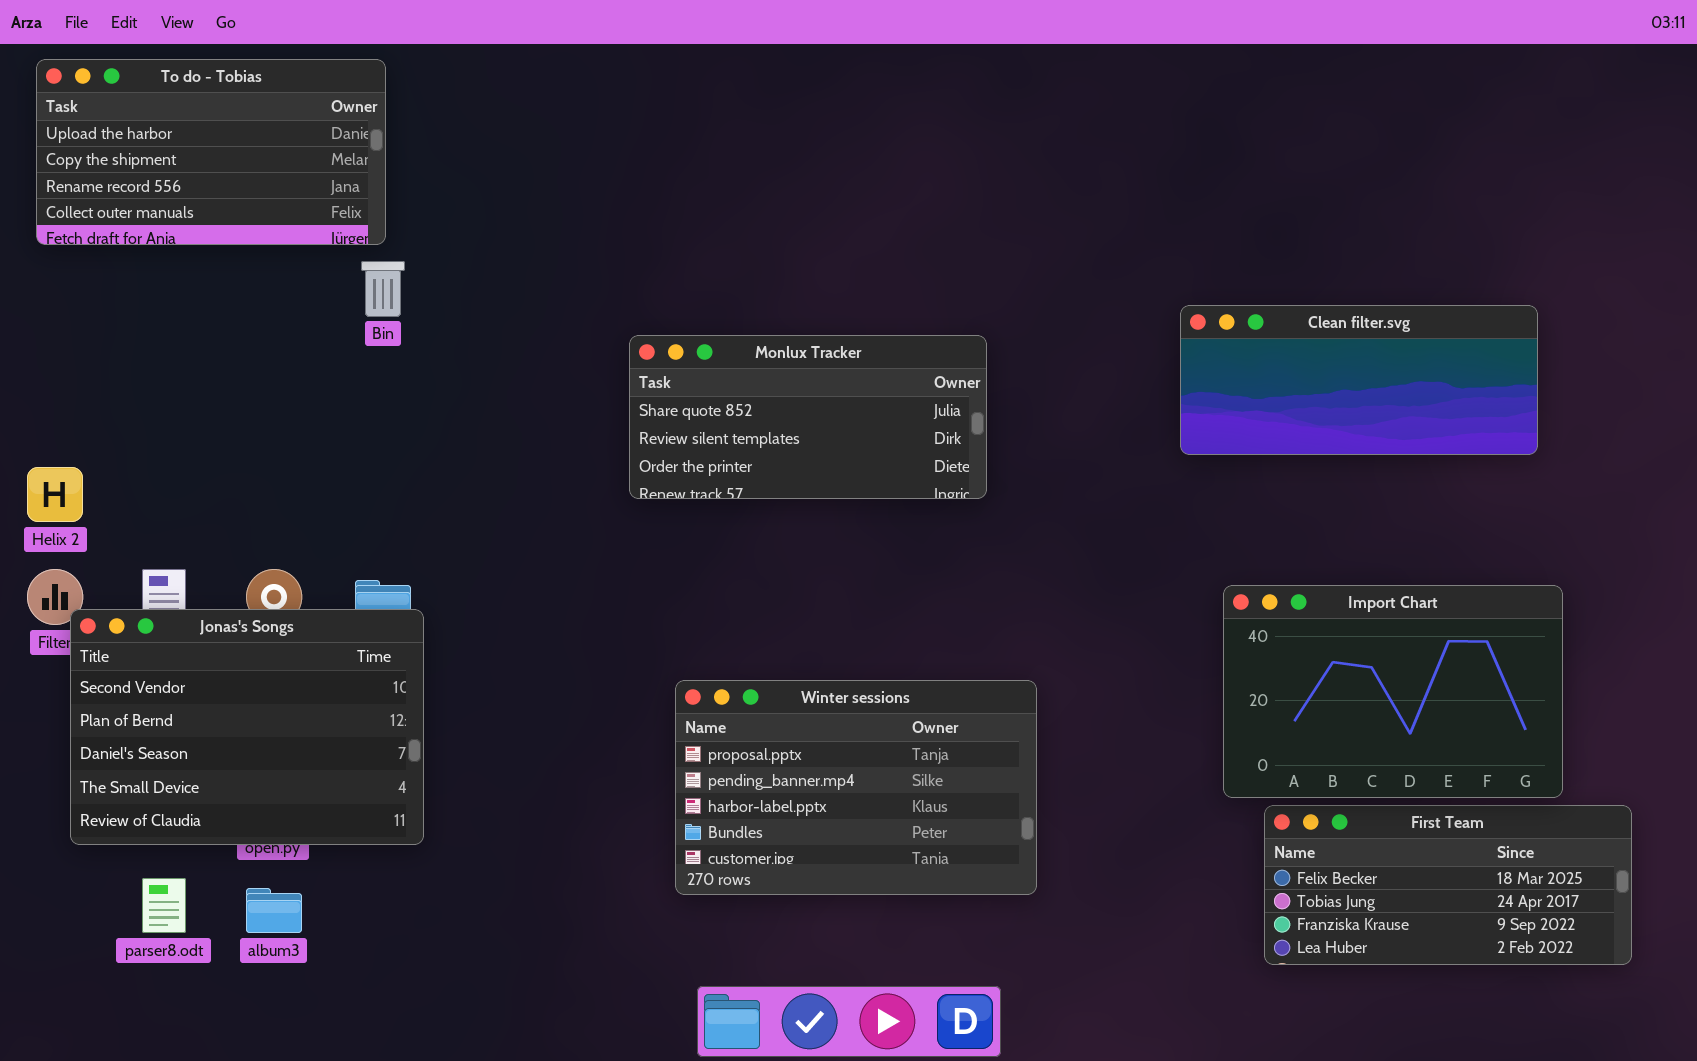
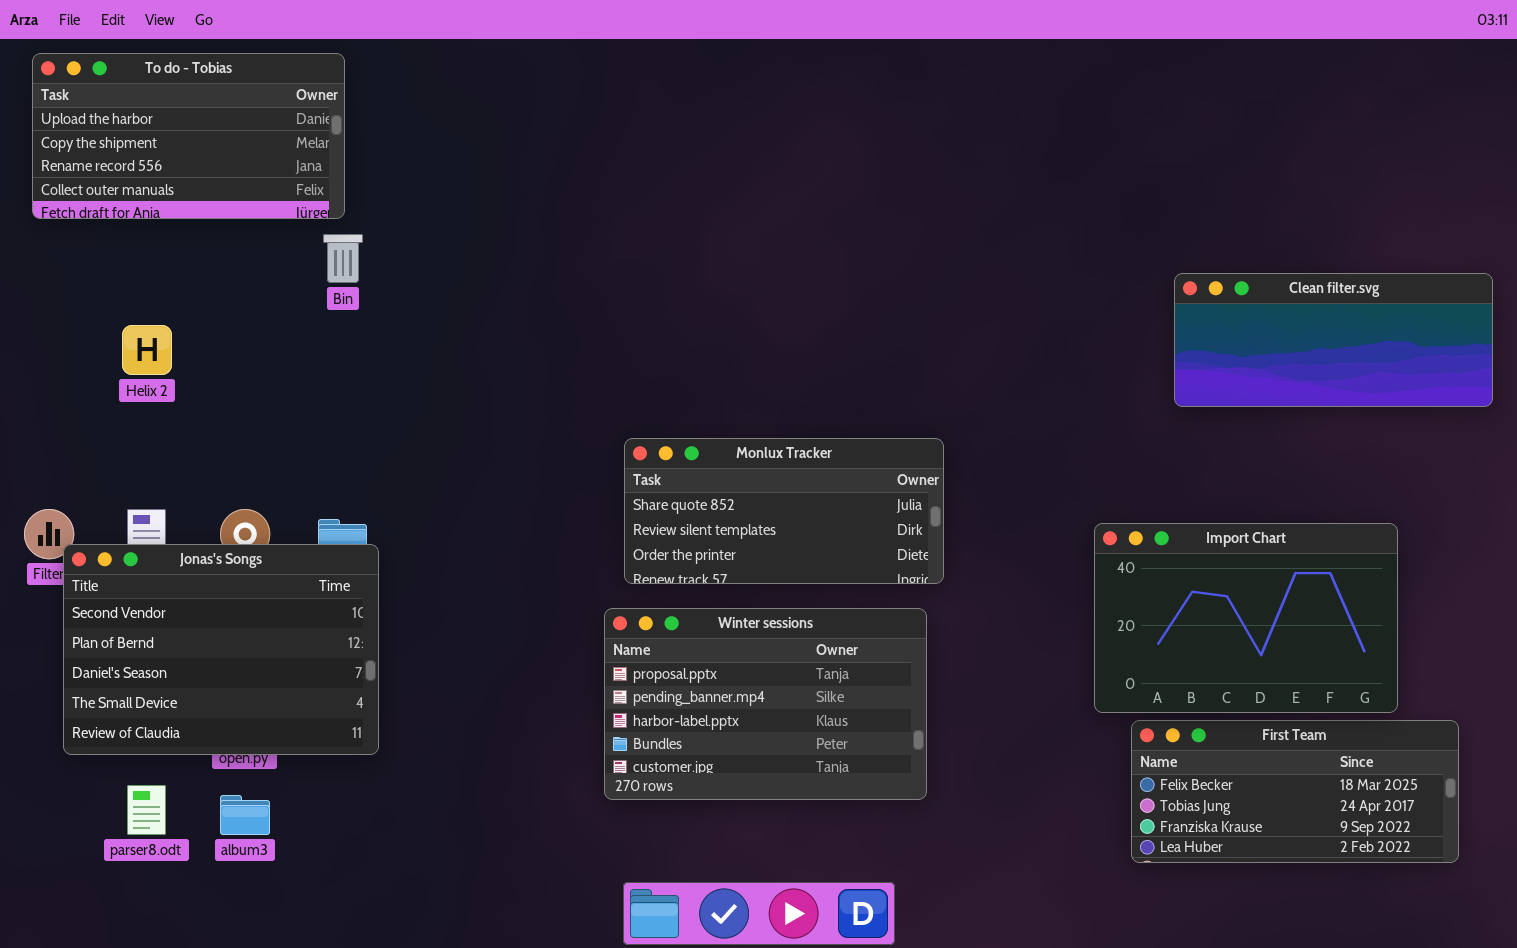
Clean filter.svg: [1180,305,1538,455] -> [1174,273,1493,407], moved
Monlux Tracker: [629,335,987,499] -> [624,438,944,584], moved
Helix 2: [27,467,83,522] -> [122,325,172,375], moved

